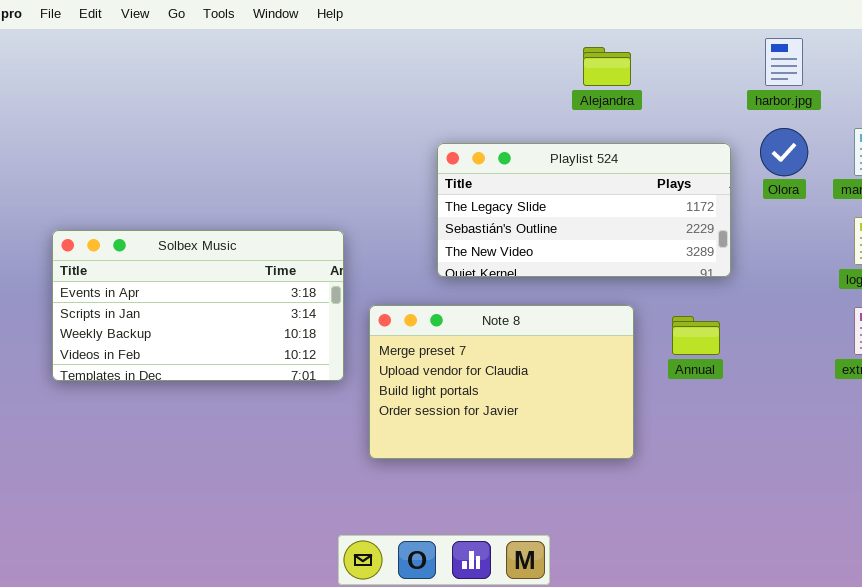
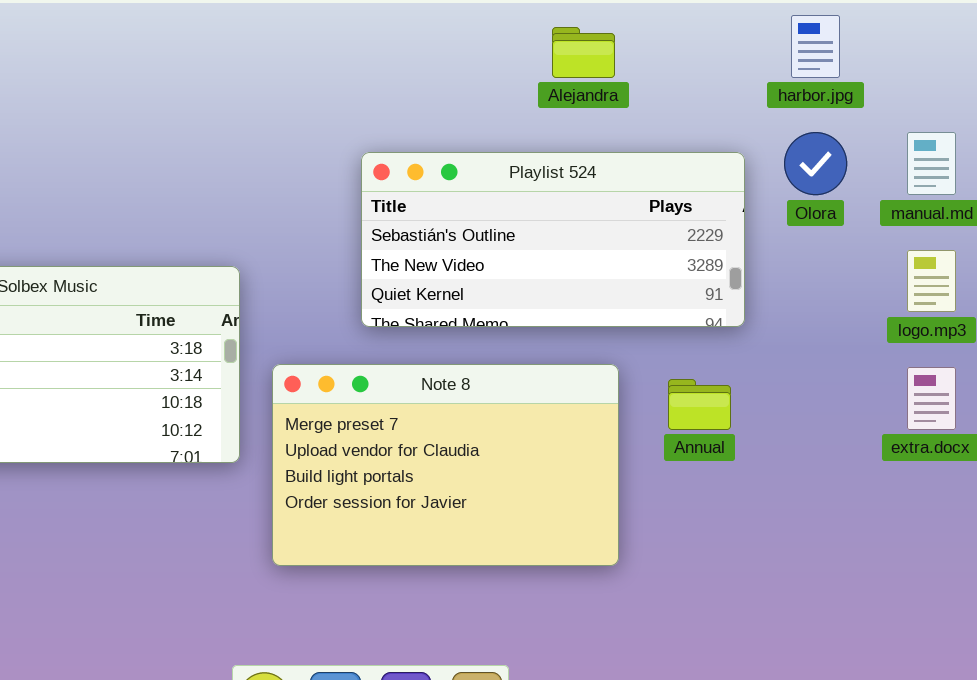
Playlist 524: [437,143,731,277] -> [361,152,745,327], scrolled down 1 row

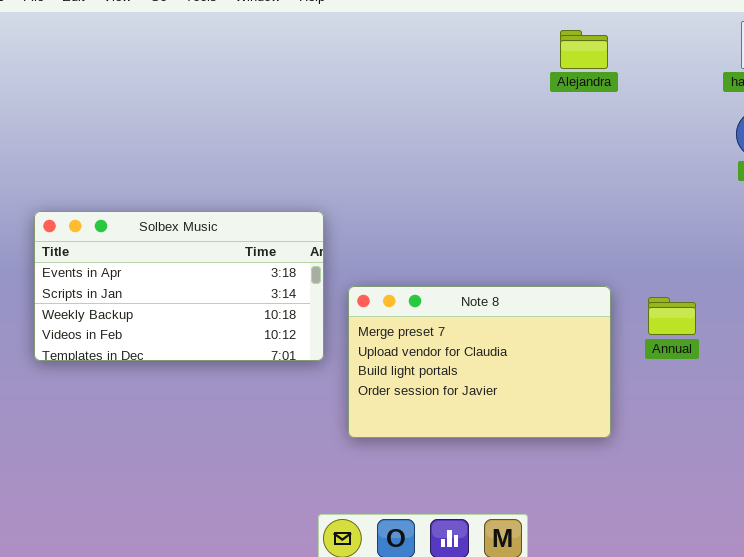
Playlist 524: [361,152,745,327] -> none, closed

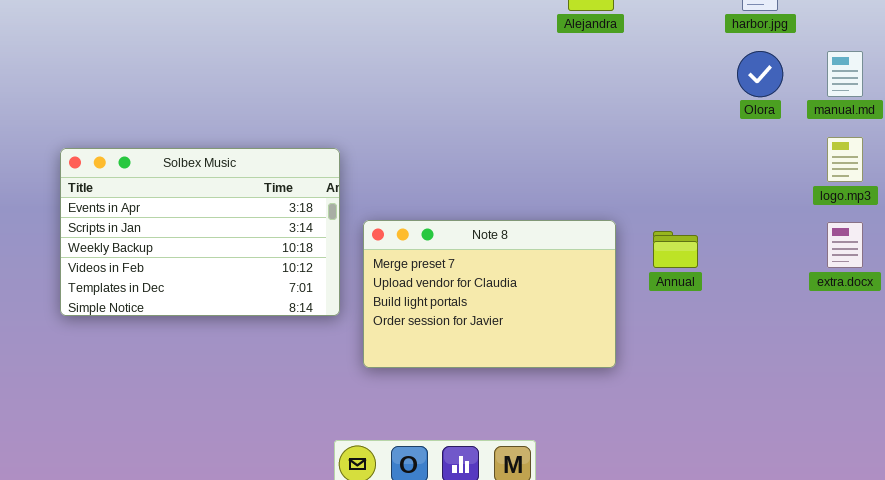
Solbex Music: [34,211,324,361] -> [60,148,340,316], resized

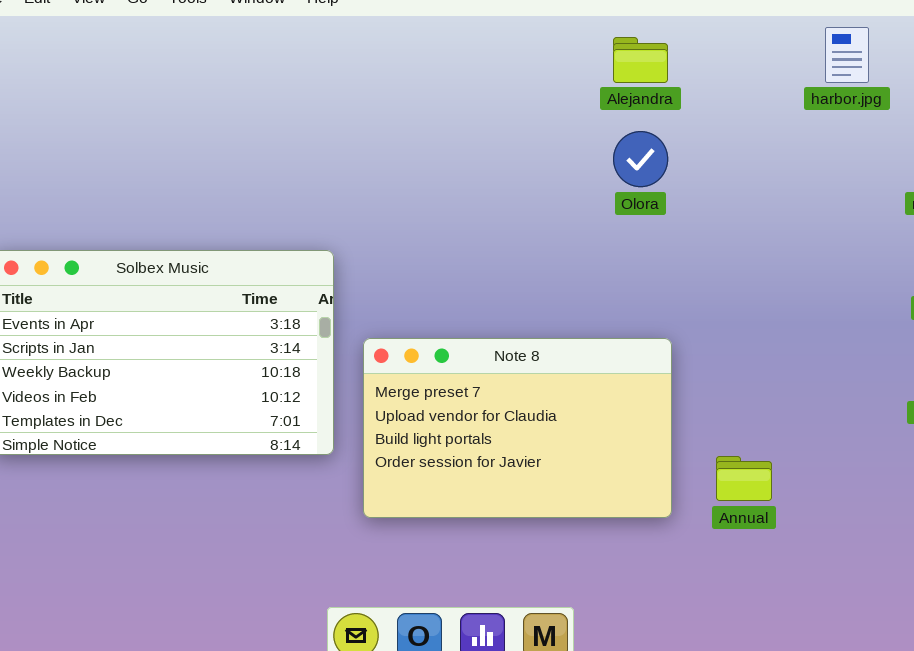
Olora: [737,51,783,97] -> [613,131,668,187], moved
Annual: [653,231,698,268] -> [716,456,772,501], moved

